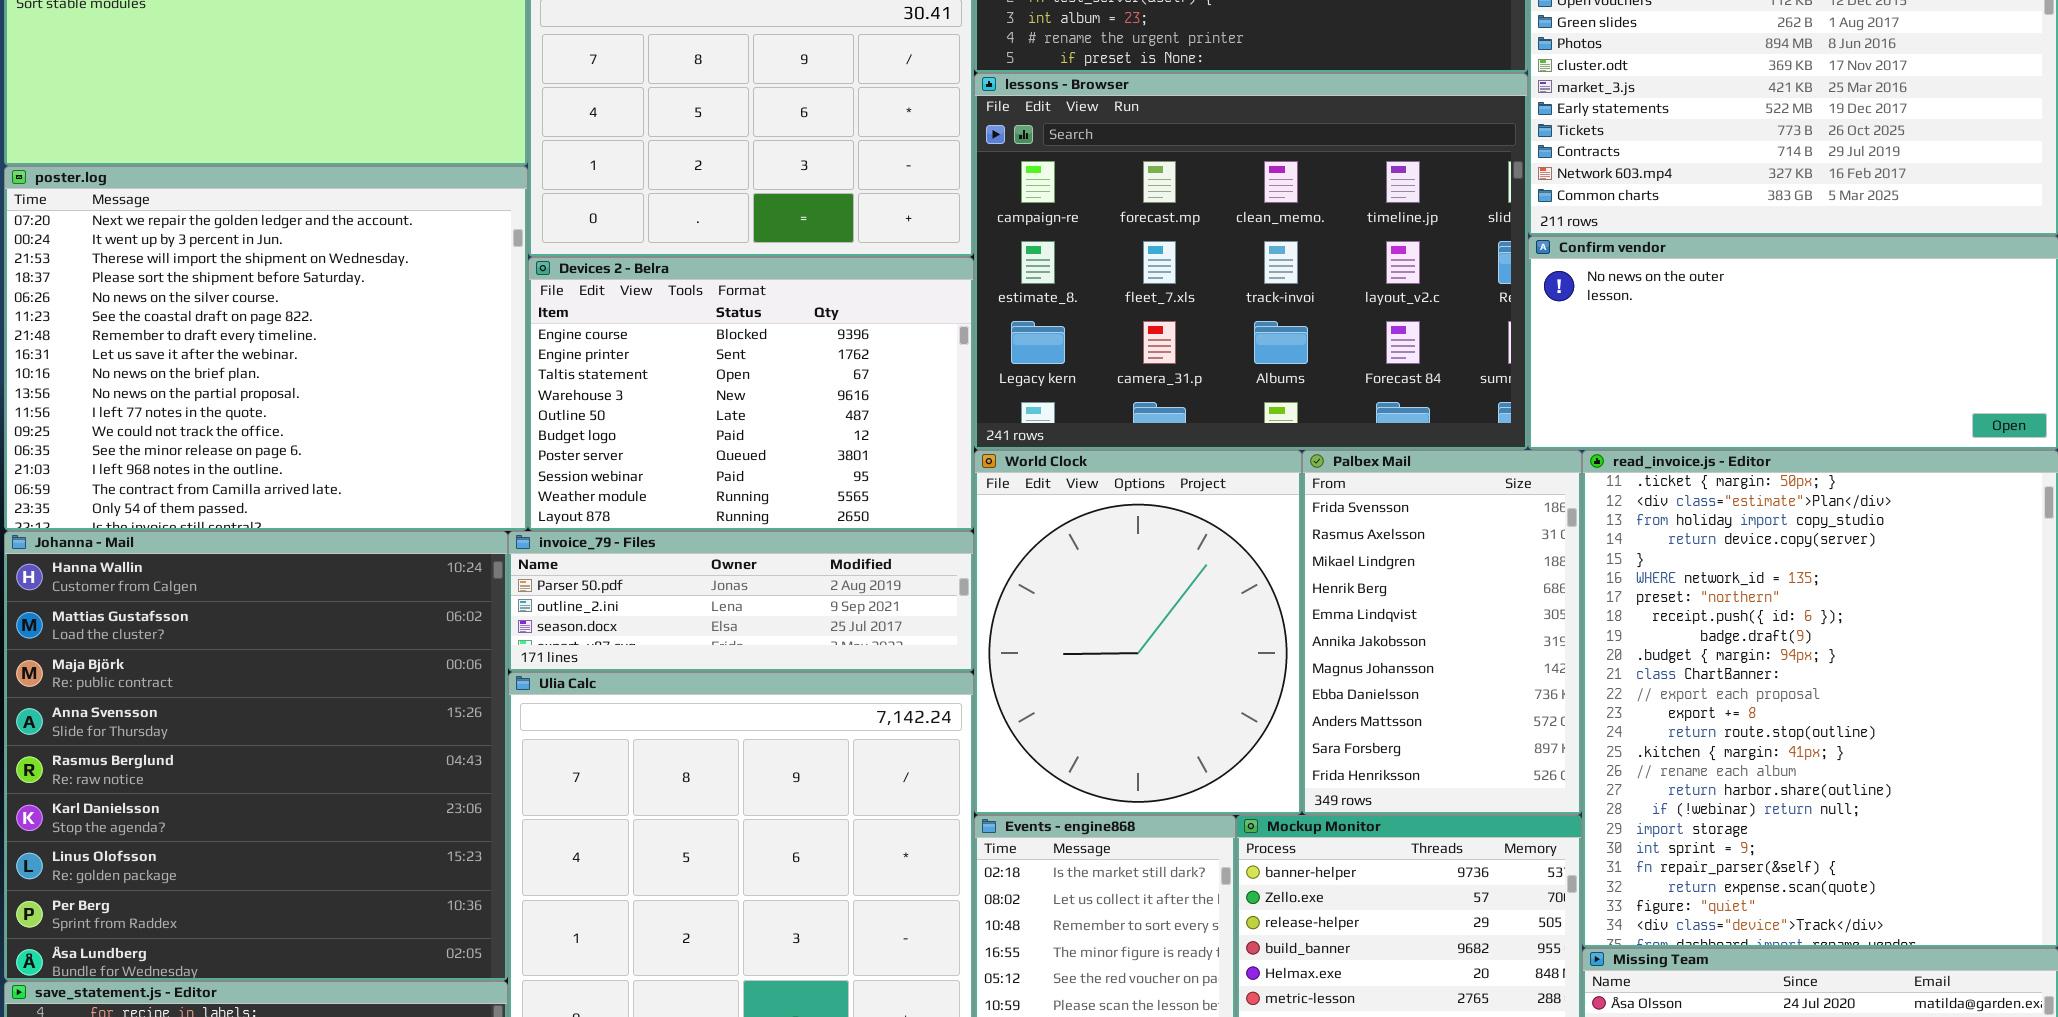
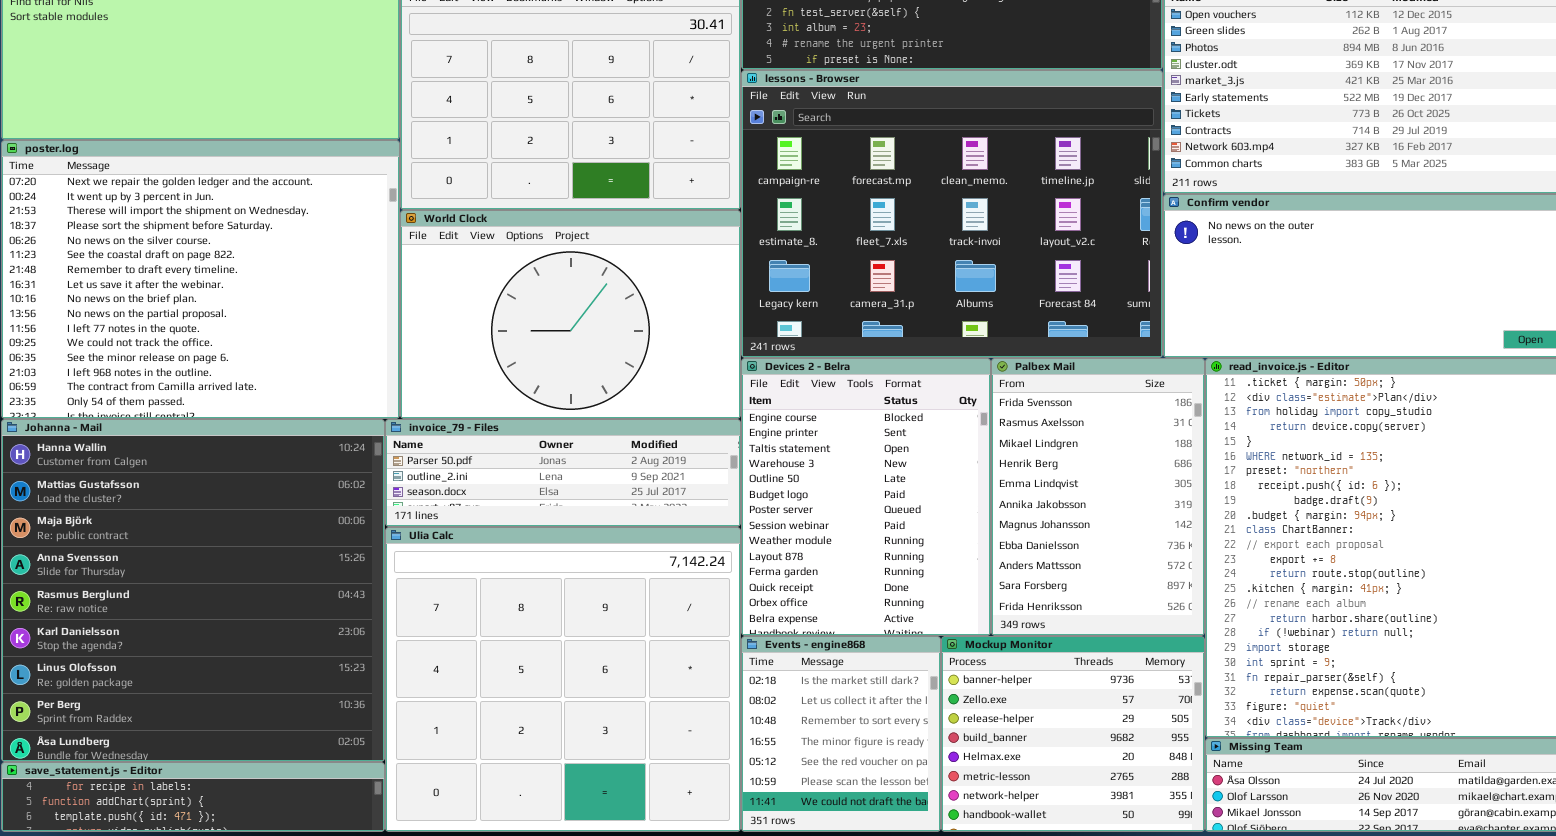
Devices 2 - Belra: [528,257,974,531] -> [741,358,991,636], moved, resized
World Clock: [974,450,1302,815] -> [400,210,741,419], moved, resized

